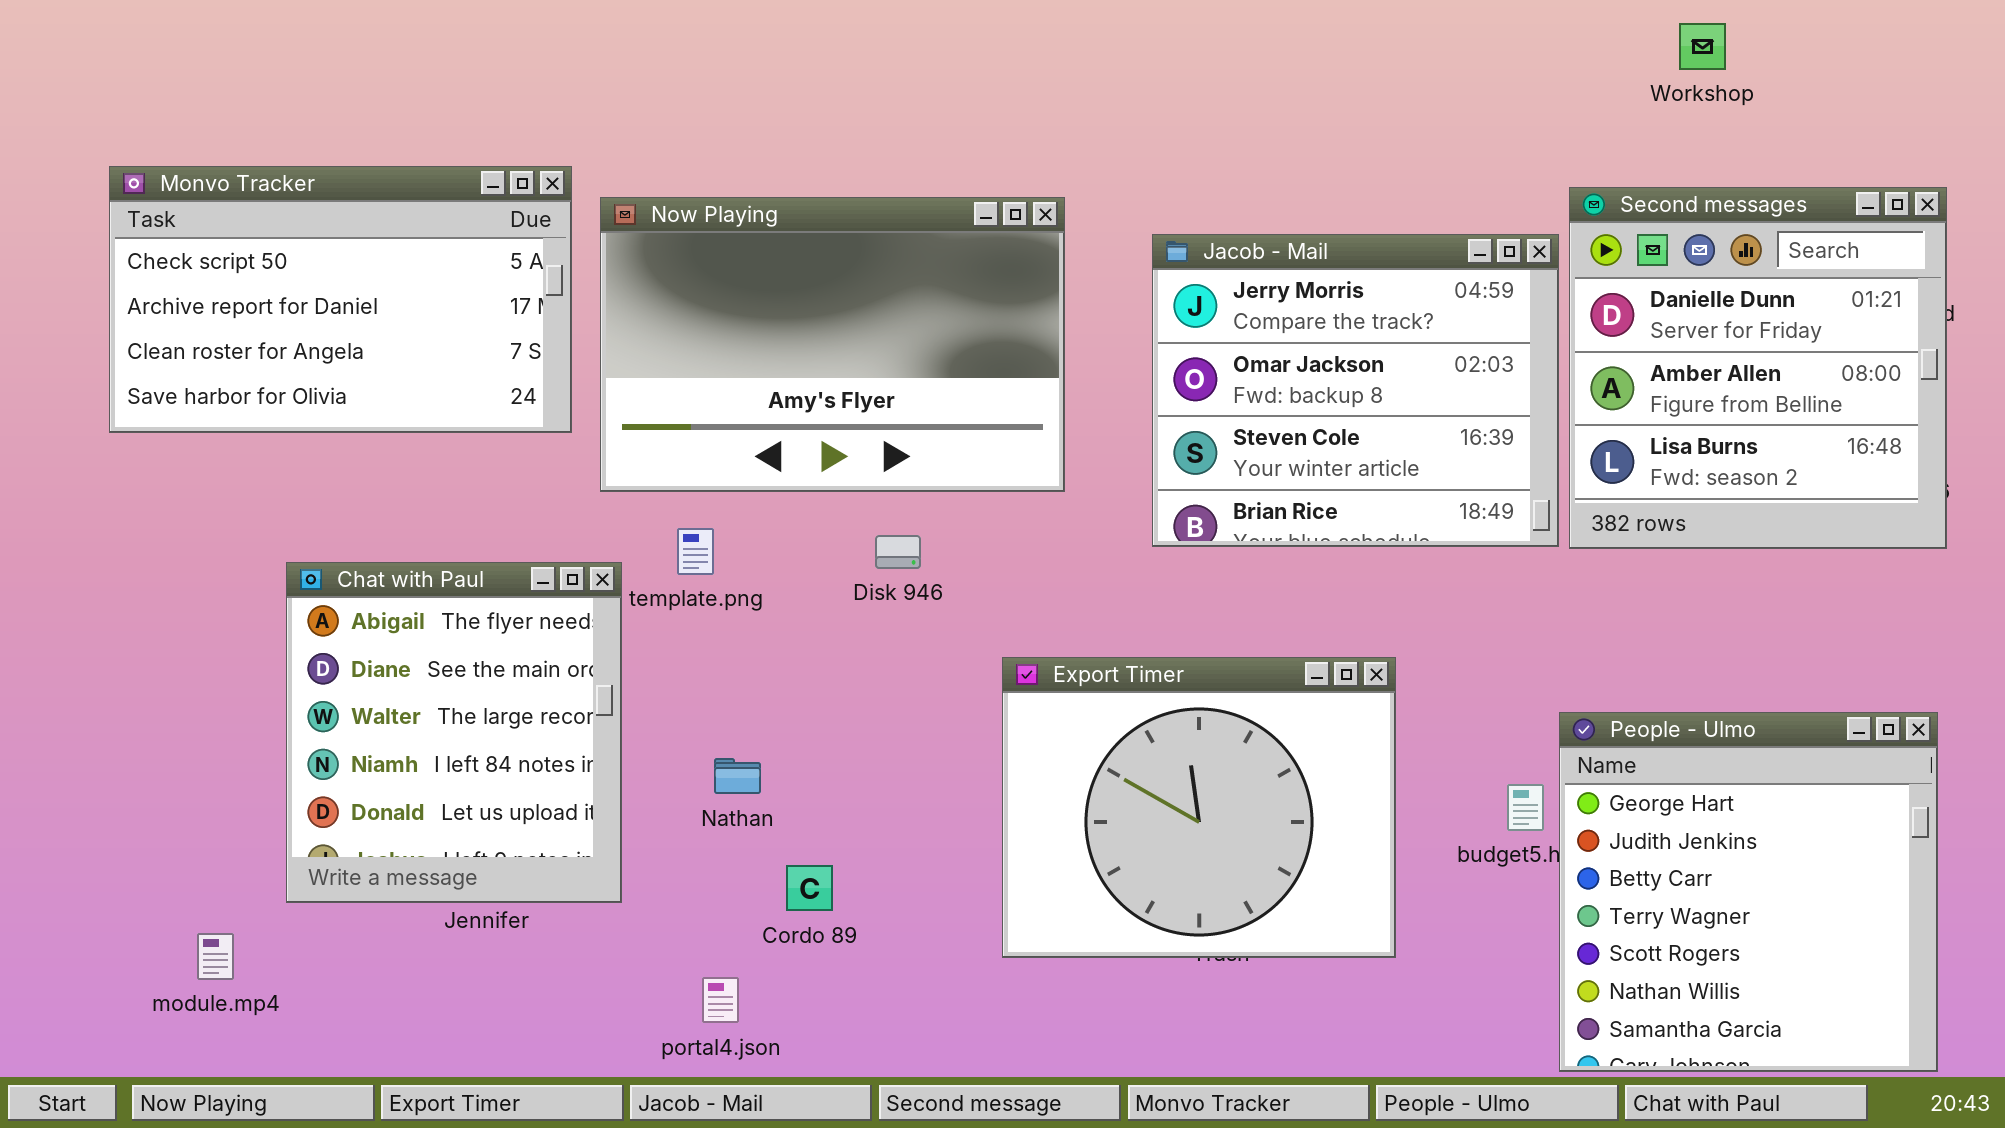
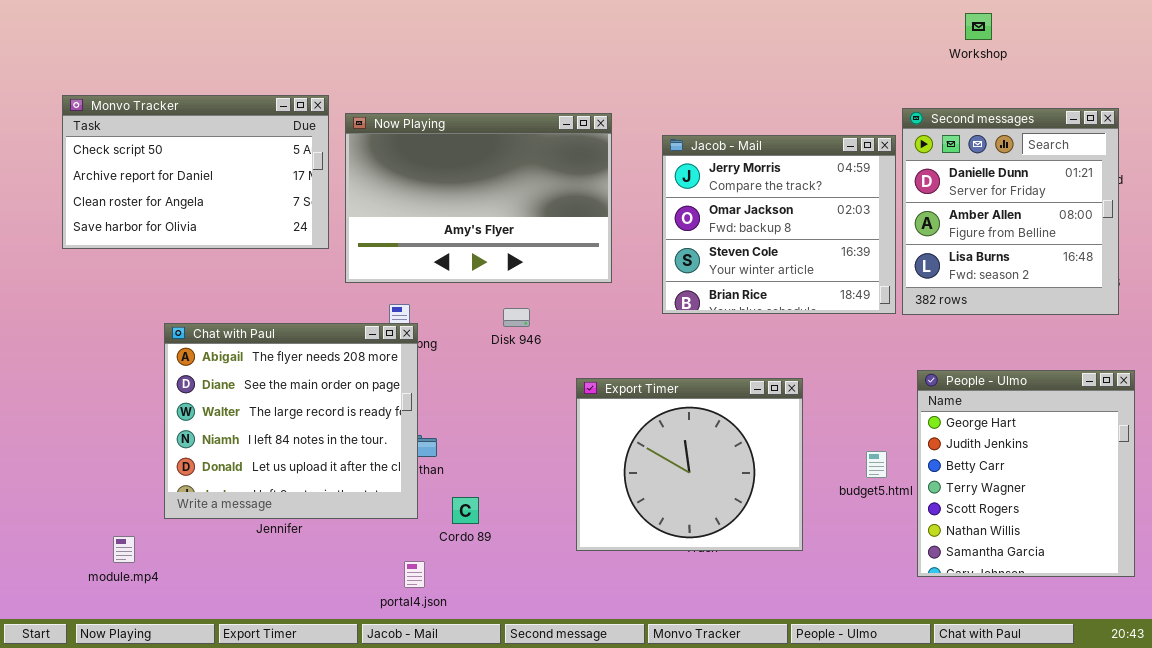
Chat with Paul: [286,562,622,903] -> [164,323,418,519], resized
People - Ulmo: [1559,712,1938,1072] -> [917,370,1135,577], moved

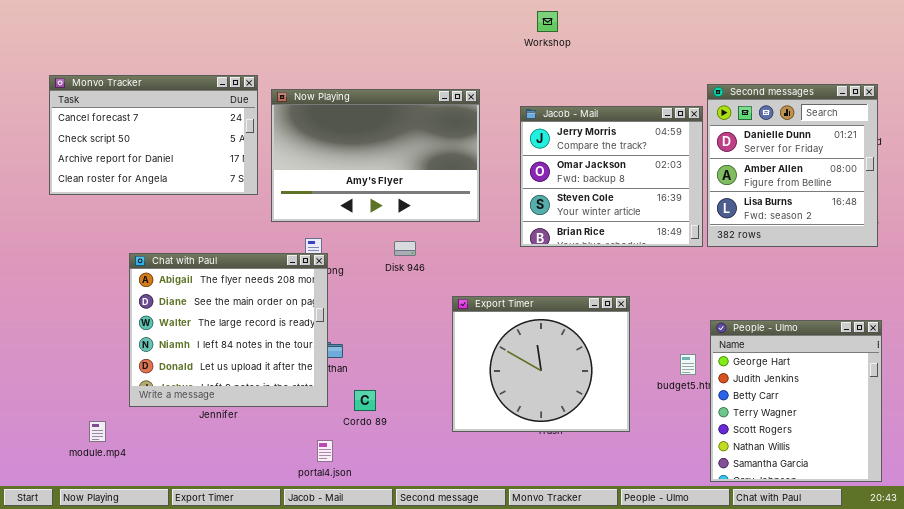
Workshop: [965,13,992,40] -> [537,11,558,32], moved
Monvo Tracker: [62,95,329,249] -> [49,75,258,195], scrolled up 1 row
People - Ulmo: [917,370,1135,577] -> [710,320,882,482], moved

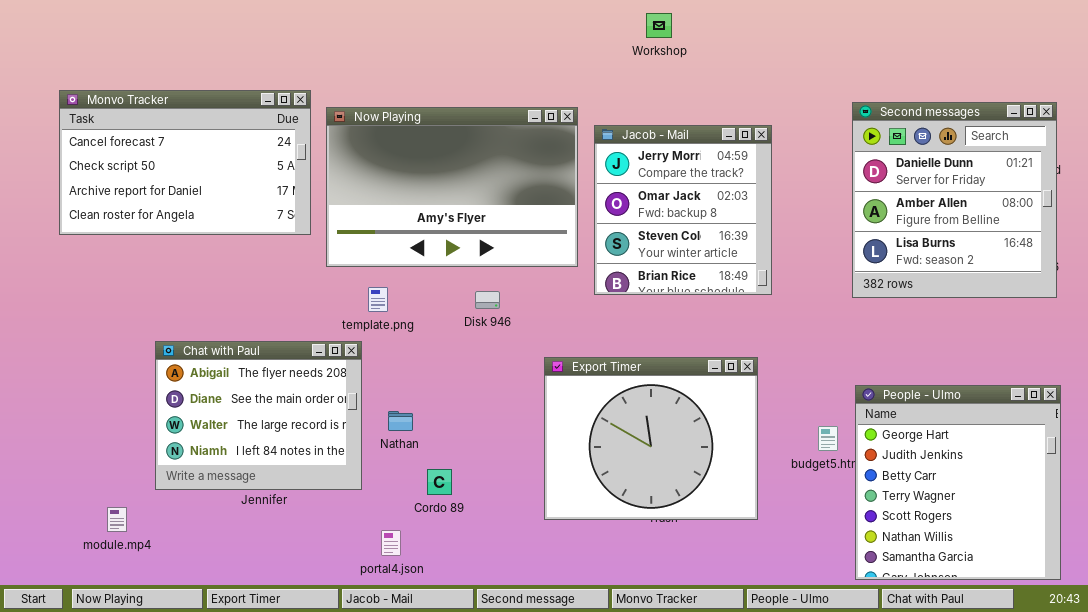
Jacob - Mail: [520,106,703,247] -> [594,125,772,295], moved, resized
Chat with Paul: [129,253,328,407] -> [155,341,362,490], resized

